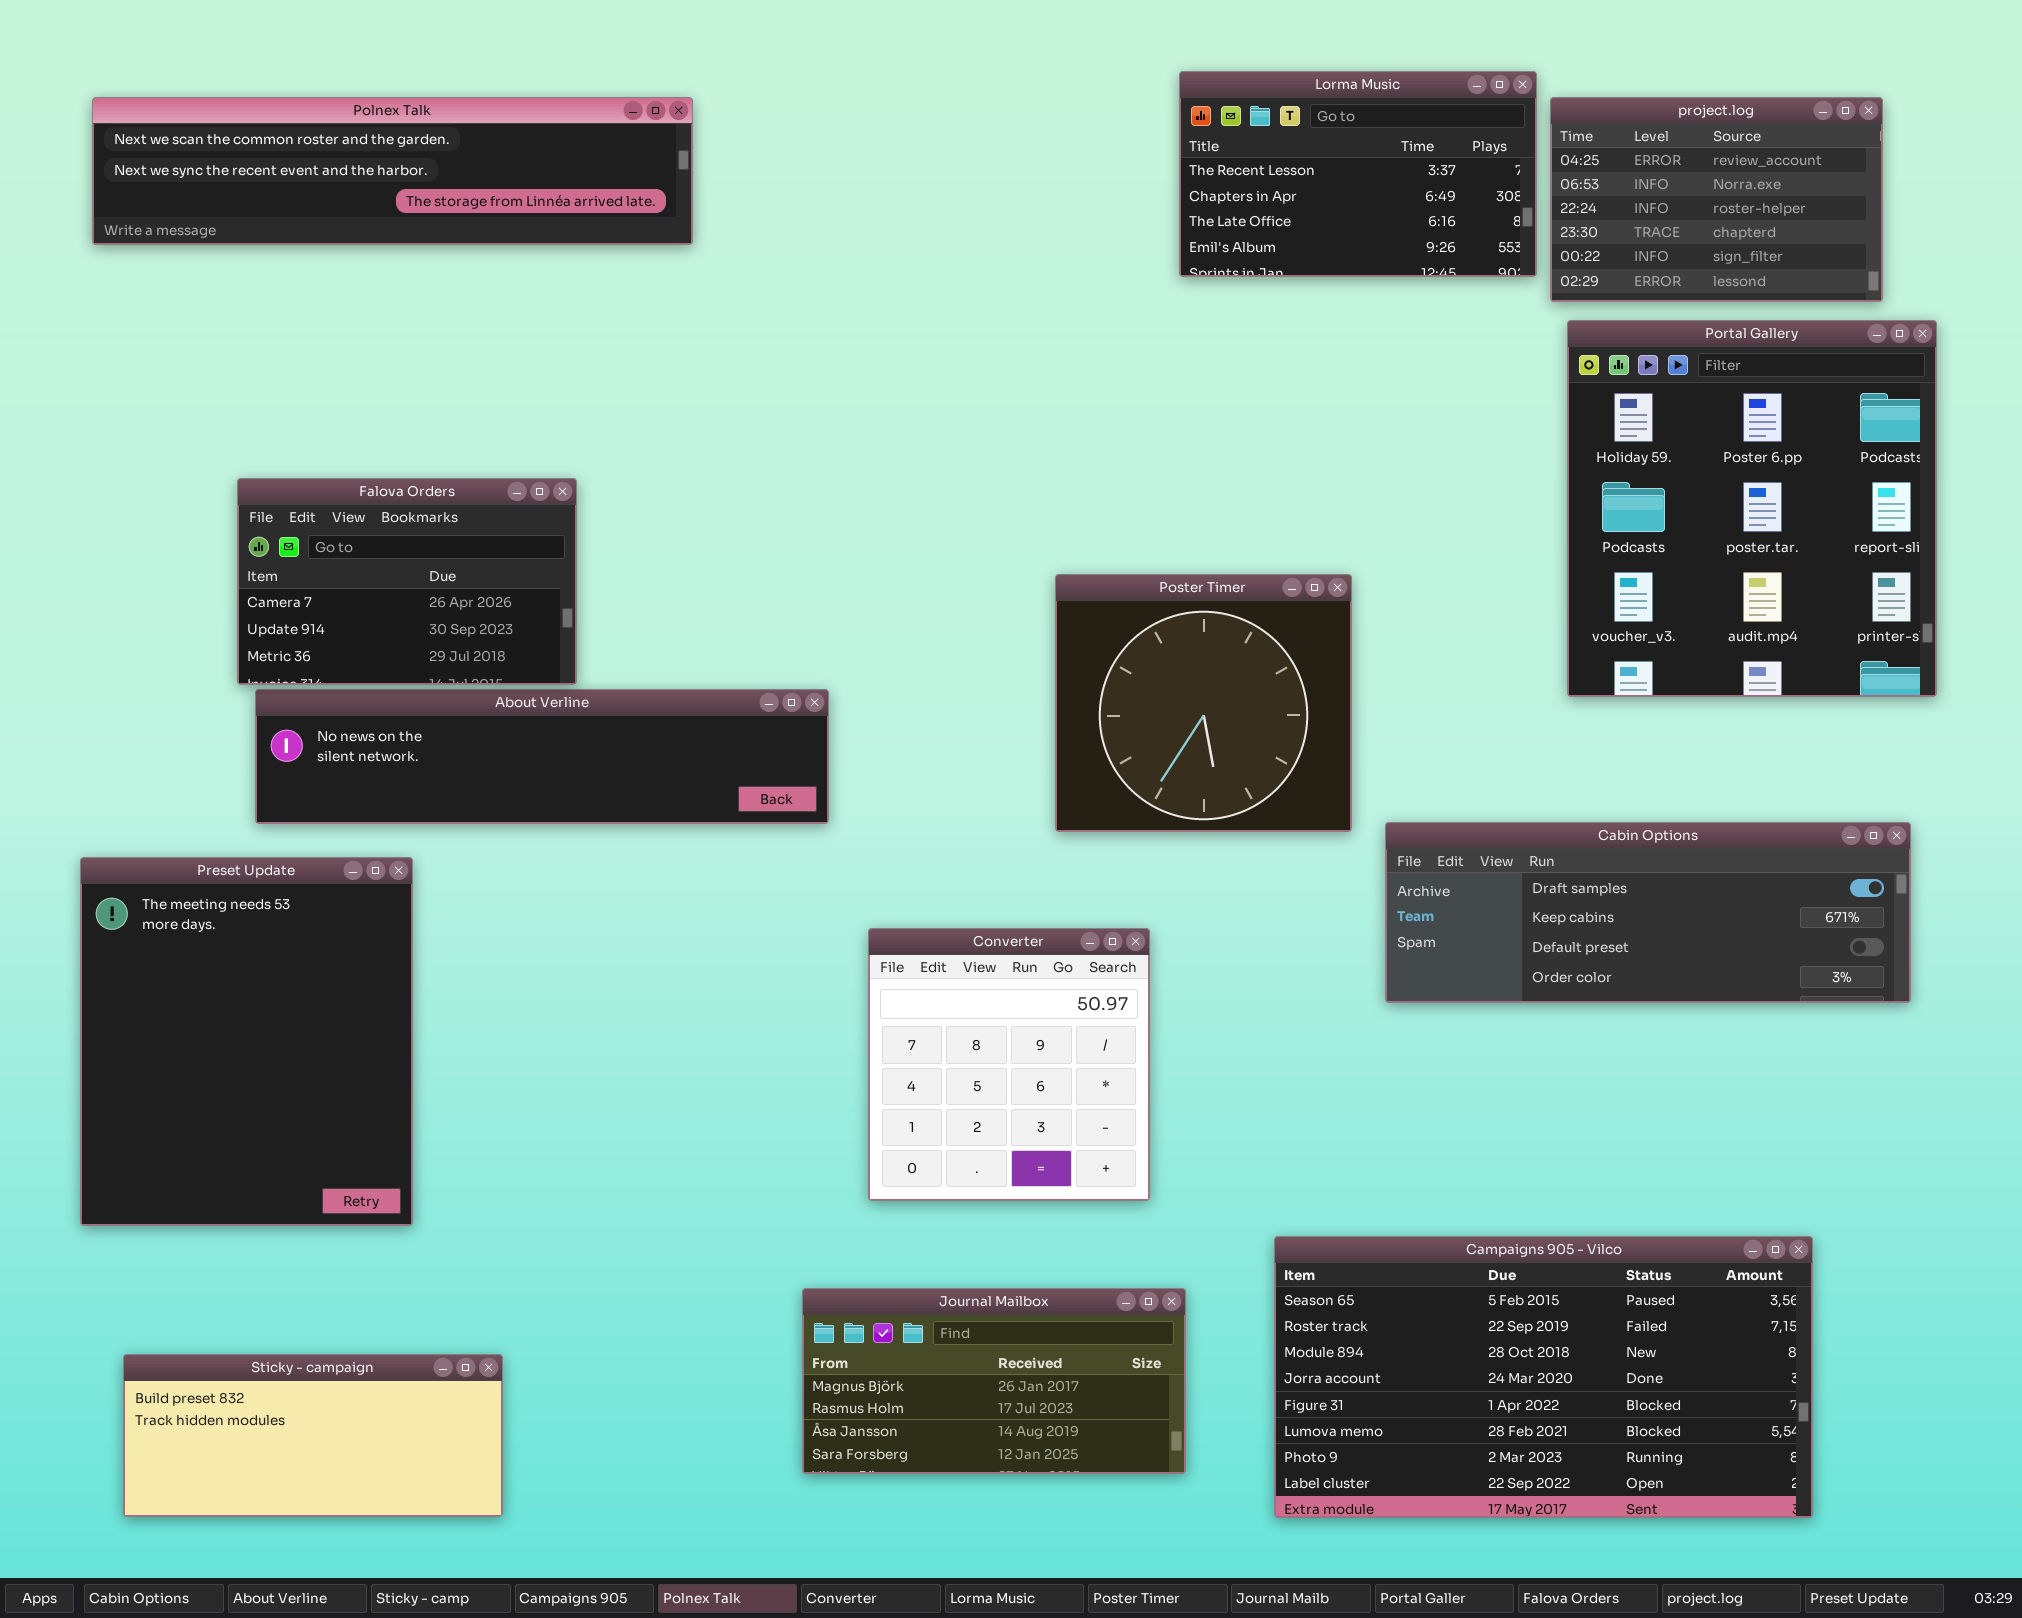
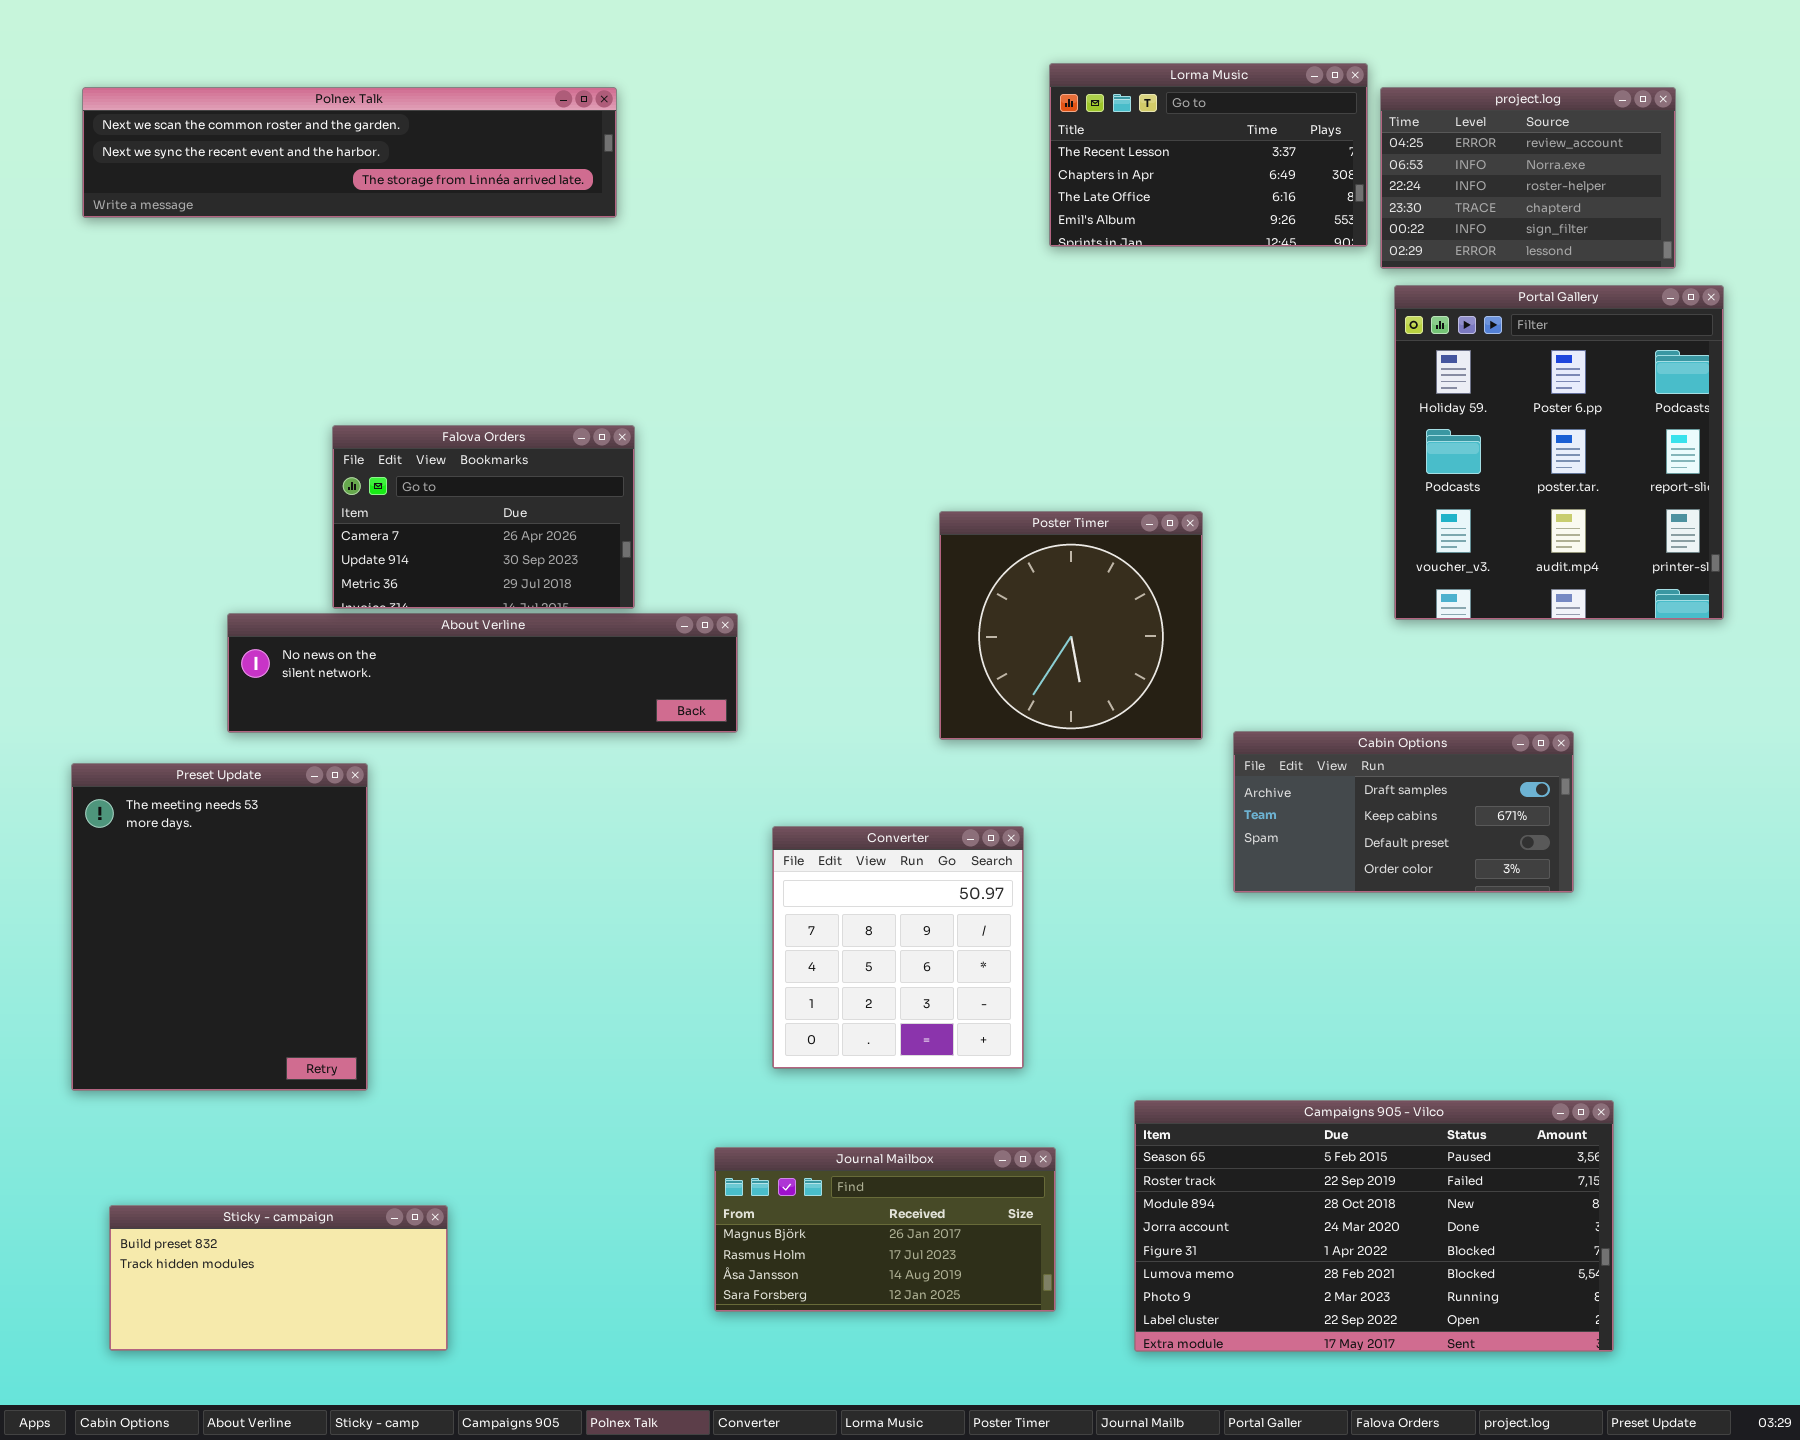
Falova Orders: [237,478,577,685] -> [332,425,635,609], moved
Cabin Options: [1385,822,1911,1003] -> [1233,731,1574,893], resized

